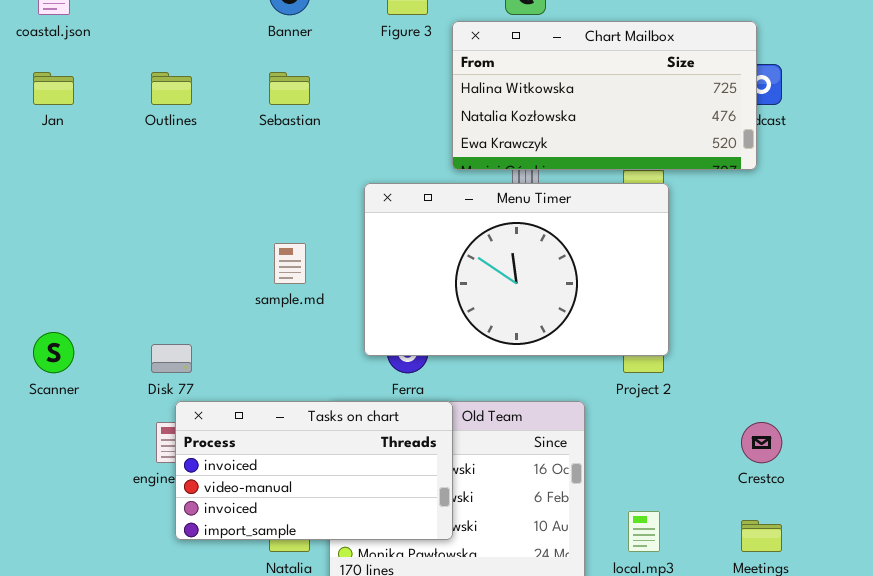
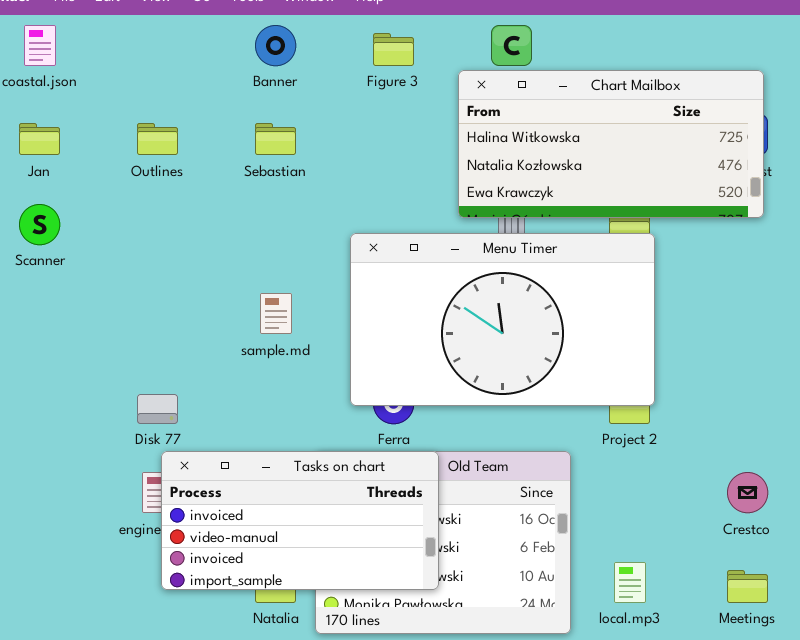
Chart Mailbox: [452,21,757,170] -> [458,70,764,218], moved
Scanner: [33,332,74,373] -> [19,204,60,245], moved

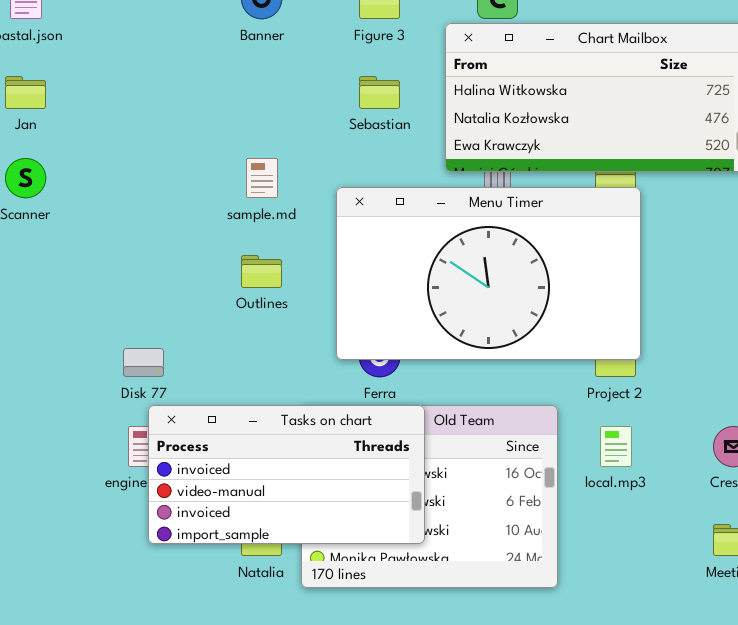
Outlines: [137,123,178,155] -> [241,255,282,288], moved
Sebastian: [255,123,296,155] -> [359,76,400,109], moved
sample.md: [260,293,292,334] -> [246,158,278,198], moved
local.mp3: [614,562,646,603] -> [600,426,632,467], moved

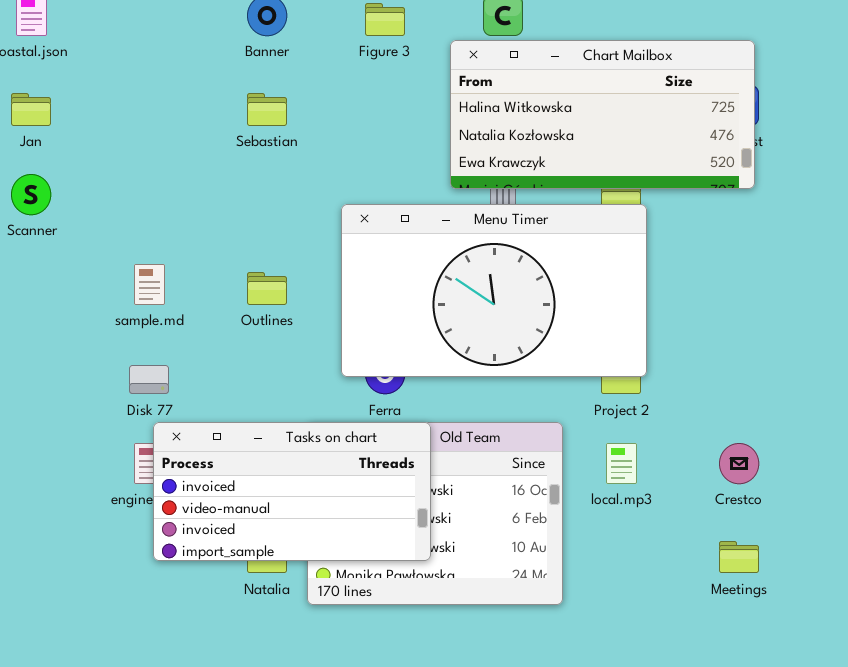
Sebastian: [359,76,400,109] -> [247,93,287,126], moved
sample.md: [246,158,278,198] -> [134,264,165,305], moved

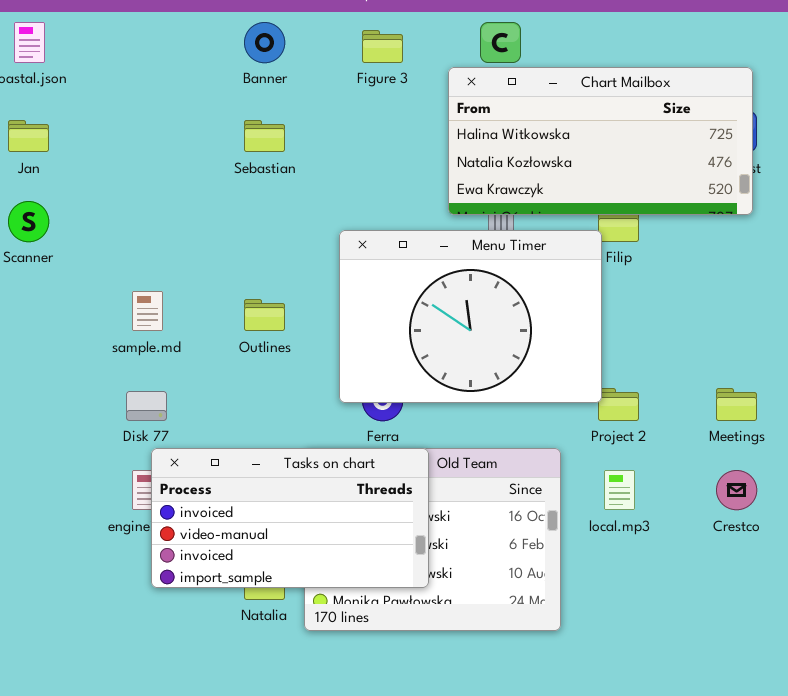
Menu Timer: [341,204,647,377] -> [339,230,602,403], resized
Meetings: [719,541,759,573] -> [716,388,757,421], moved

